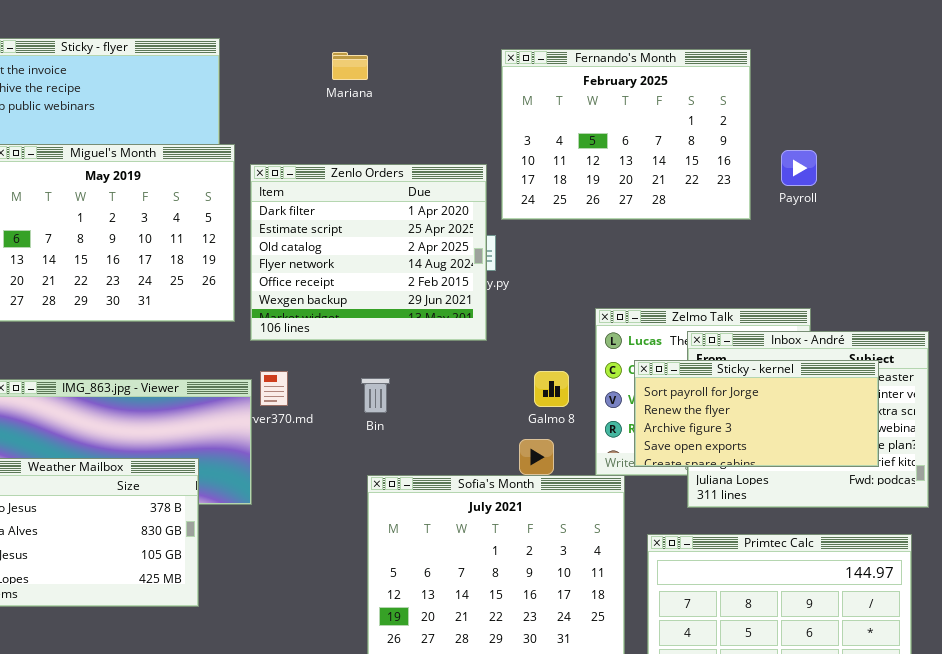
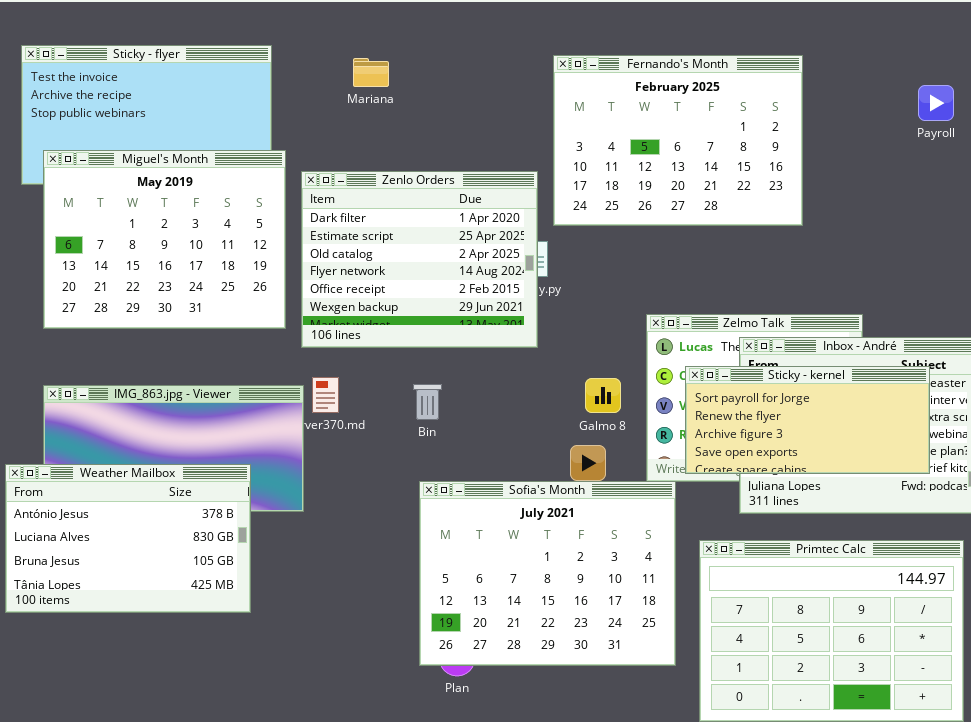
Mariana: [332,52,368,80] -> [353,58,389,87], moved
Payroll: [781,150,817,186] -> [918,85,954,121], moved

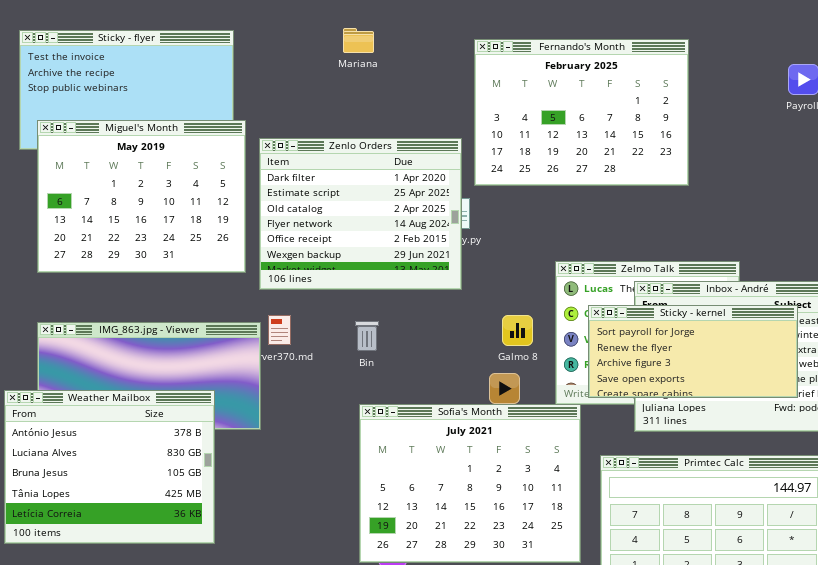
Mariana: [353,58,389,87] -> [343,28,374,53], moved
Weather Mailbox: [5,464,251,613] -> [4,390,215,544], resized

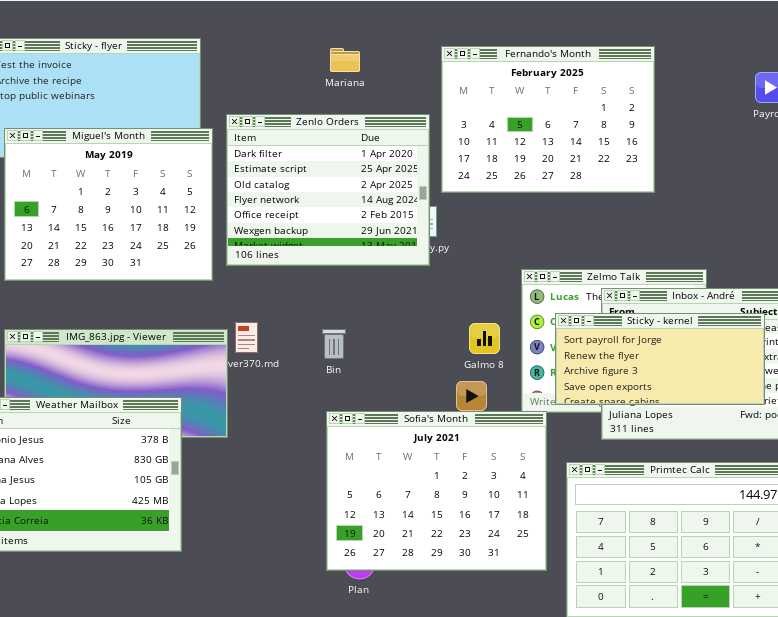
Mariana: [343,28,374,53] -> [330,48,360,72], moved
Zenlo Orders: [259,138,462,290] -> [226,114,430,266], moved

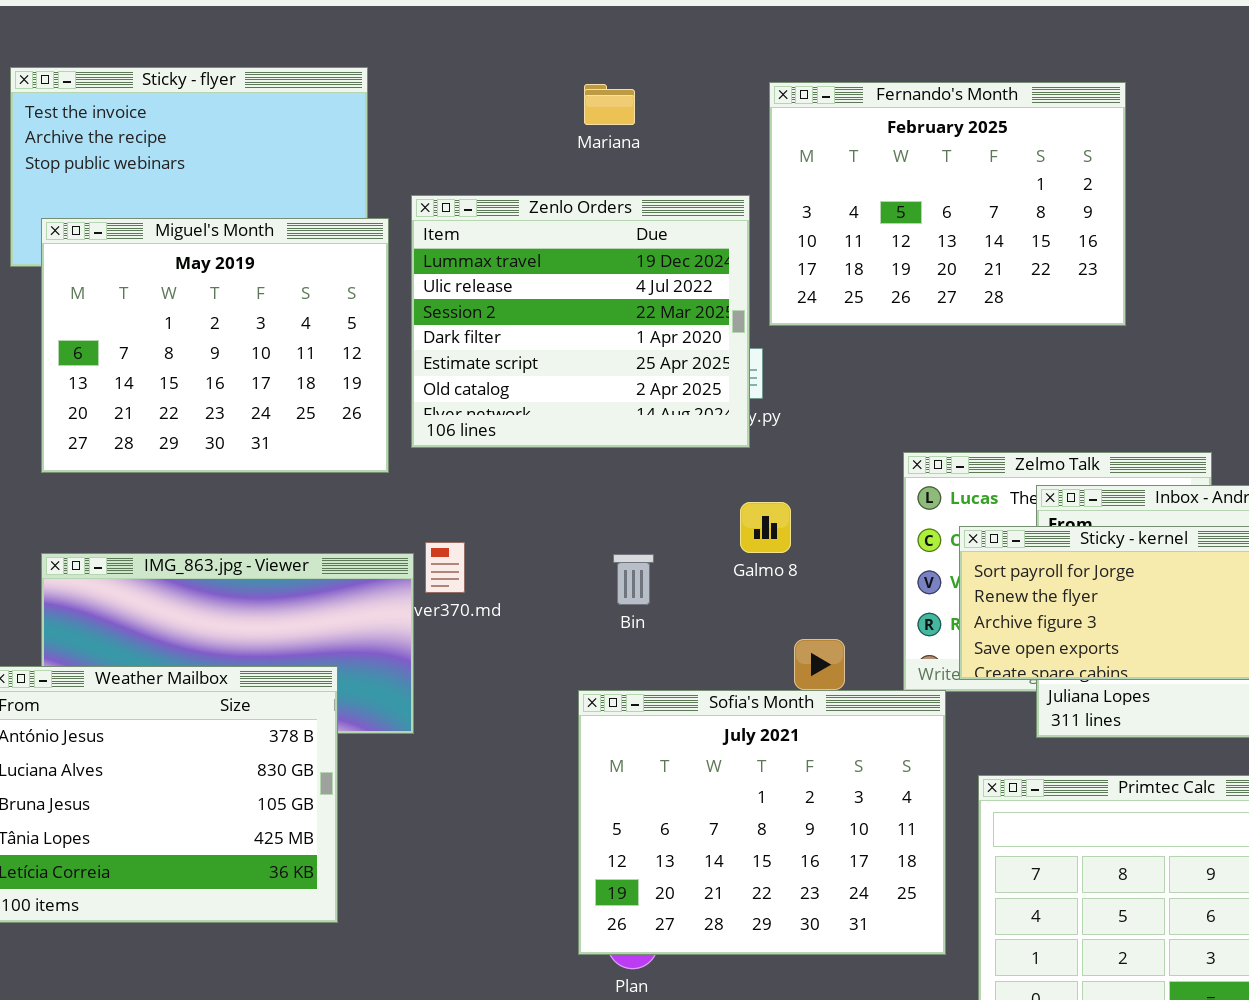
Zenlo Orders: [226,114,430,266] -> [411,195,750,448], scrolled up 3 rows
Galmo 8: [469,323,500,354] -> [740,502,791,553], moved
Bin: [322,329,346,359] -> [613,554,654,605], moved

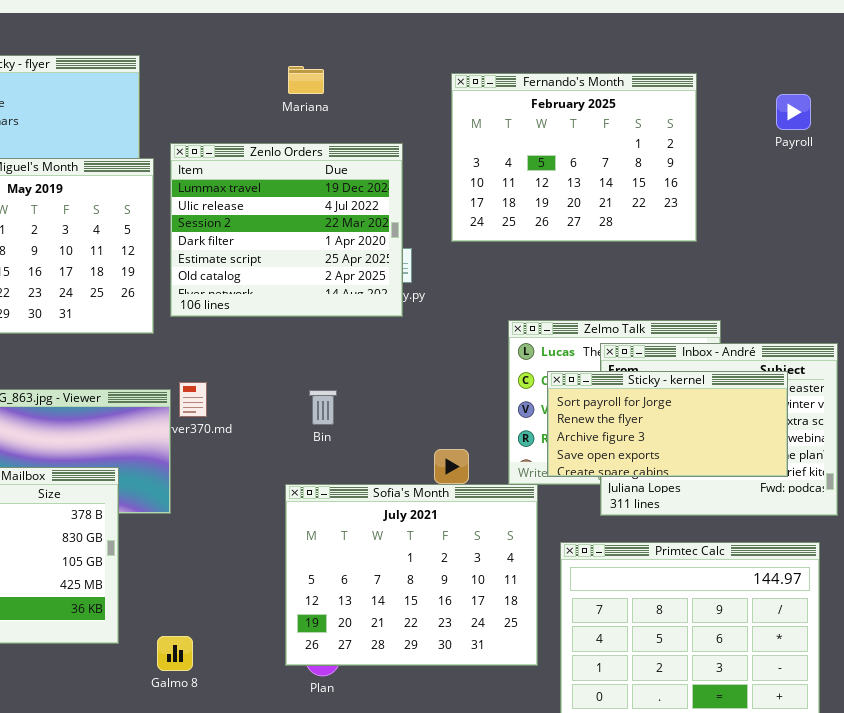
Fernando's Month: [769,82,1126,326] -> [451,73,697,242], moved
Galmo 8: [740,502,791,553] -> [157,636,193,671], moved

